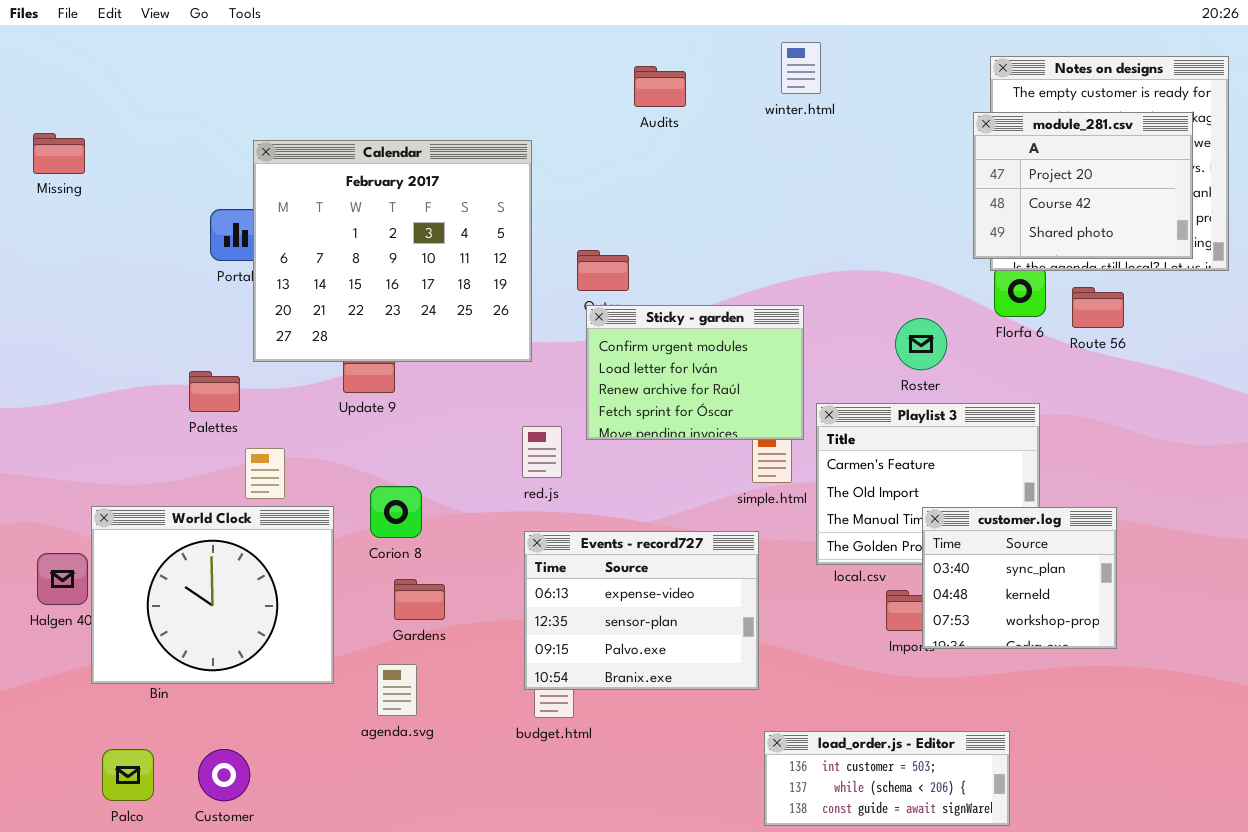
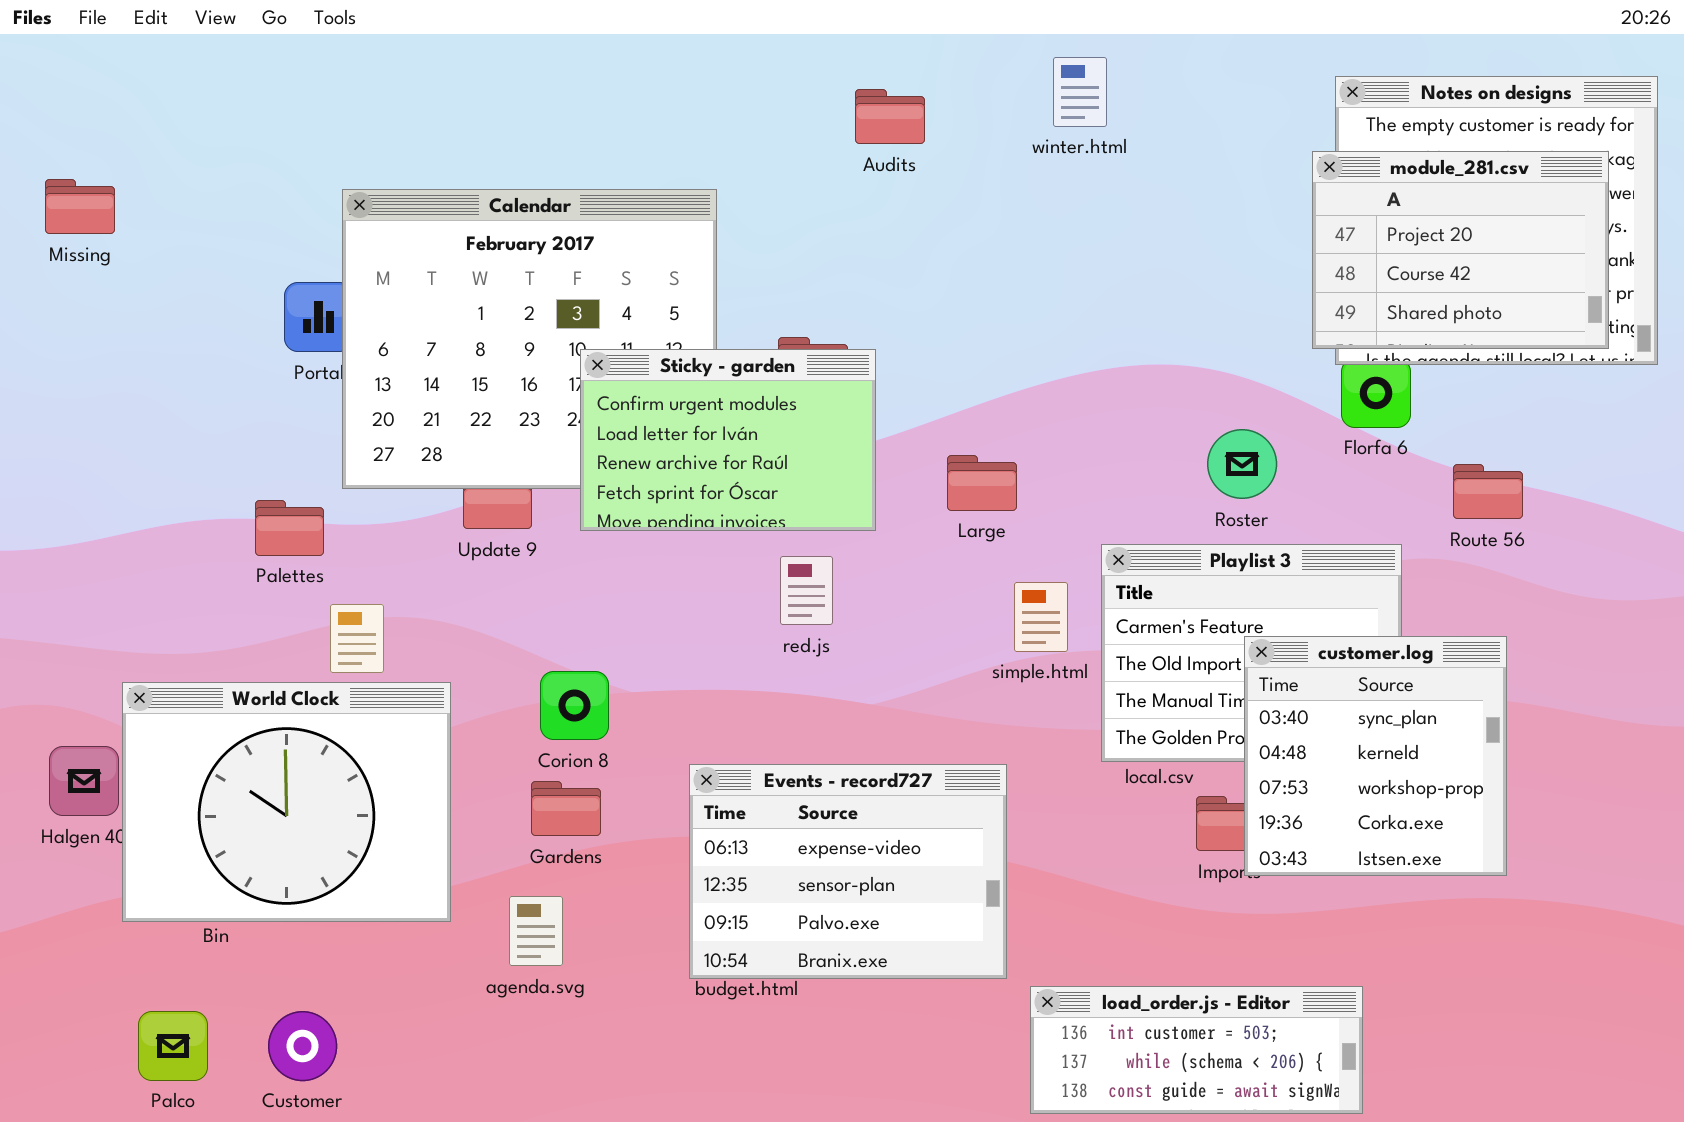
Route 56: [1072,287,1124,328] -> [1453,464,1523,519], moved
Sticky - garden: [586,305,804,440] -> [580,349,876,531], moved
red.js: [522,426,562,478] -> [780,556,833,625], moved
Corion 8: [370,486,422,538] -> [540,671,609,740], moved
customer.log: [922,507,1117,649] -> [1244,636,1507,876], resized
Events - record727: [524,531,759,690] -> [689,764,1007,979], moved

